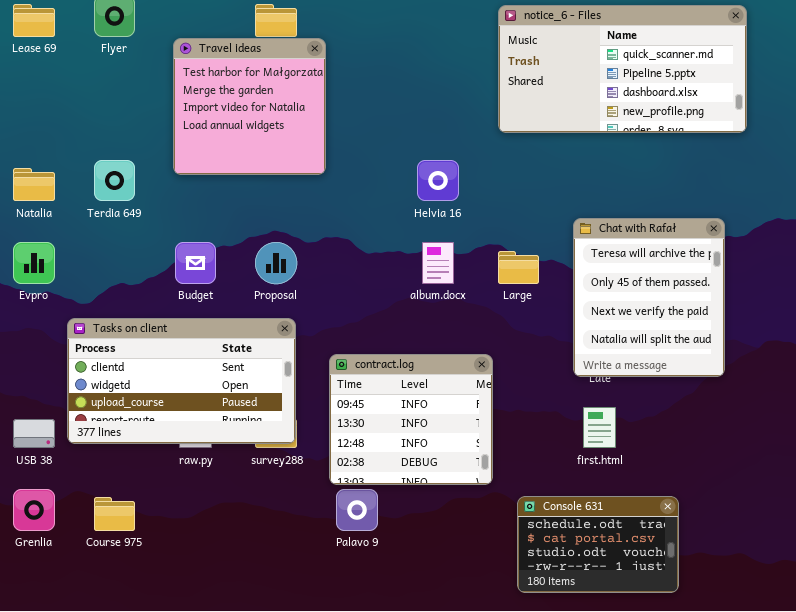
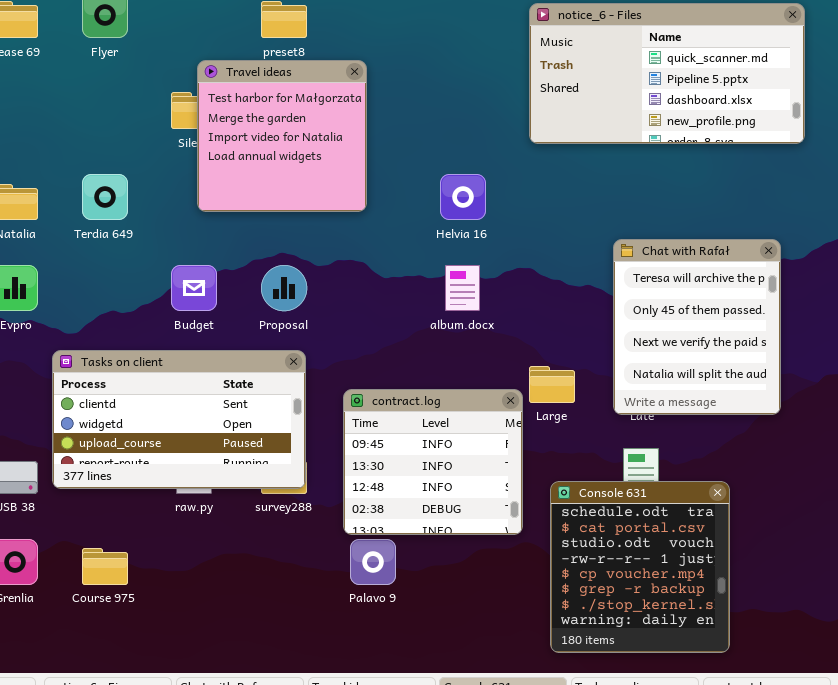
Travel ideas: [173,38,326,175] -> [197,60,367,212], moved
Large: [498,251,539,284] -> [529,366,575,403], moved
Console 631: [517,496,679,593] -> [550,481,730,653], resized

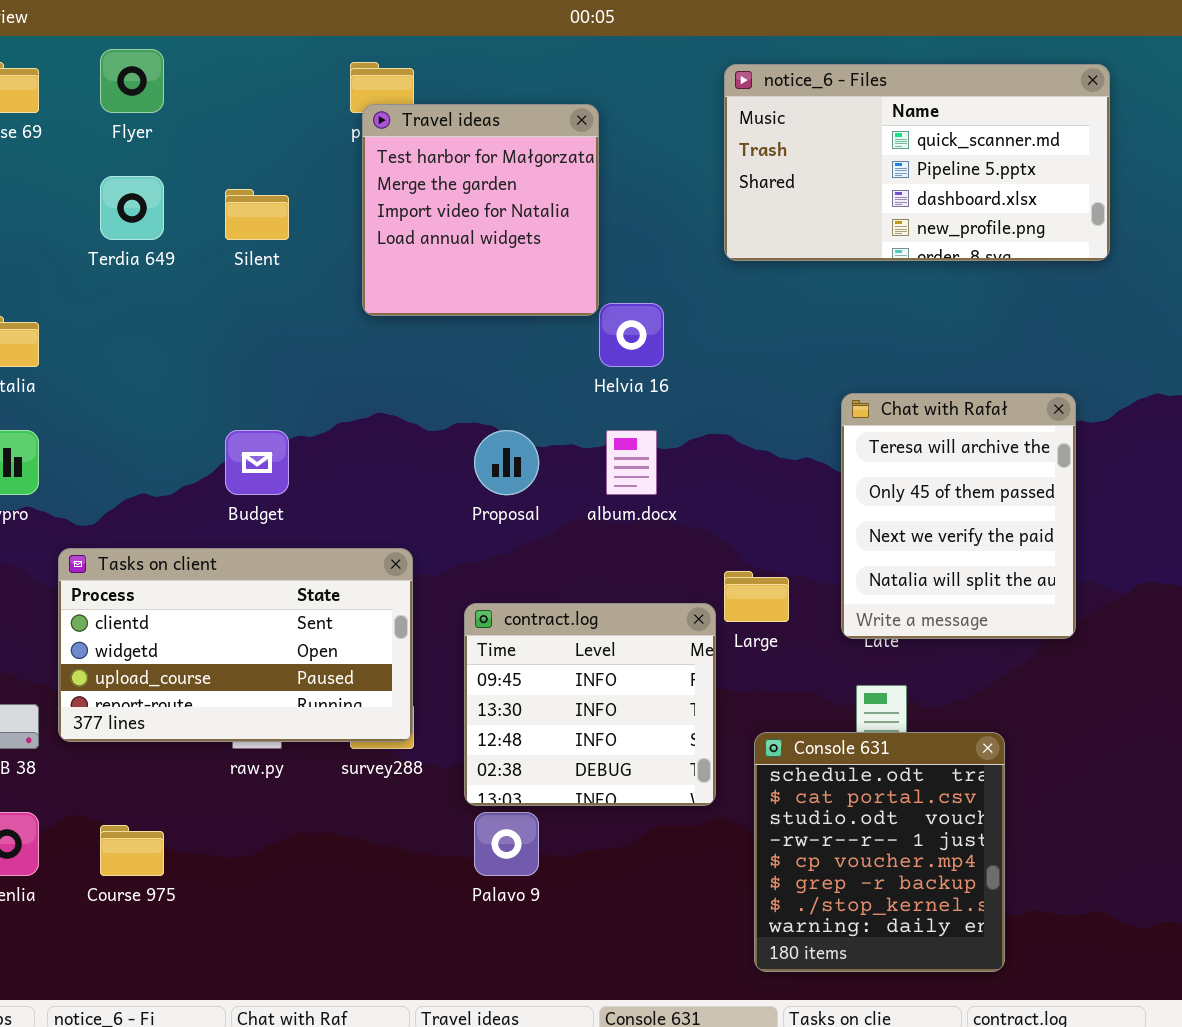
Travel ideas: [197,60,367,212] -> [362,104,599,316], moved
Terdia 649: [82,174,128,220] -> [100,176,164,240], moved
Proposal: [261,265,307,311] -> [474,430,539,495], moved

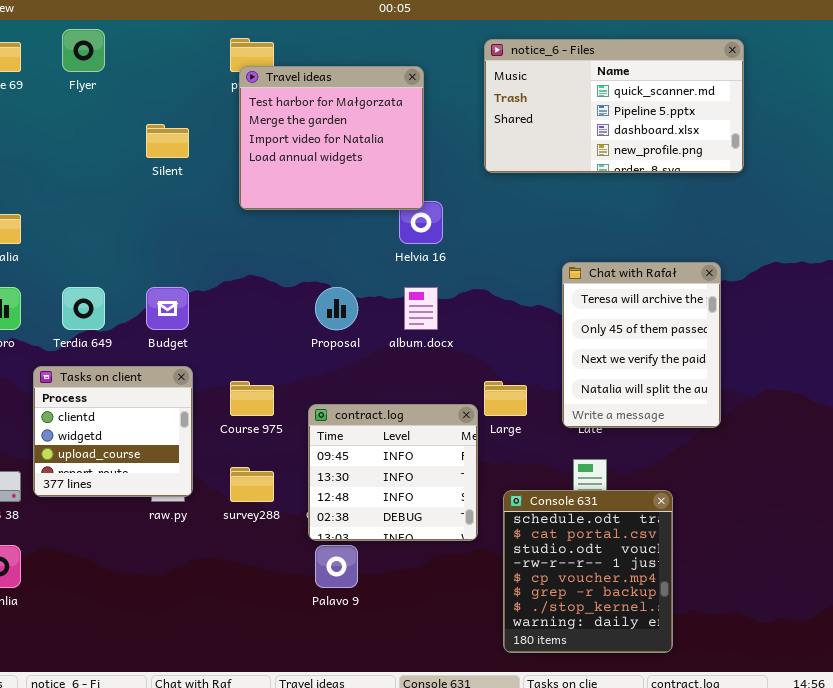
Travel ideas: [362,104,599,316] -> [239,66,424,210], resized
Terdia 649: [100,176,164,240] -> [62,287,105,330], moved
Tasks on client: [58,548,413,742] -> [33,366,193,497], resized
Course 975: [100,825,164,876] -> [230,381,274,416], moved

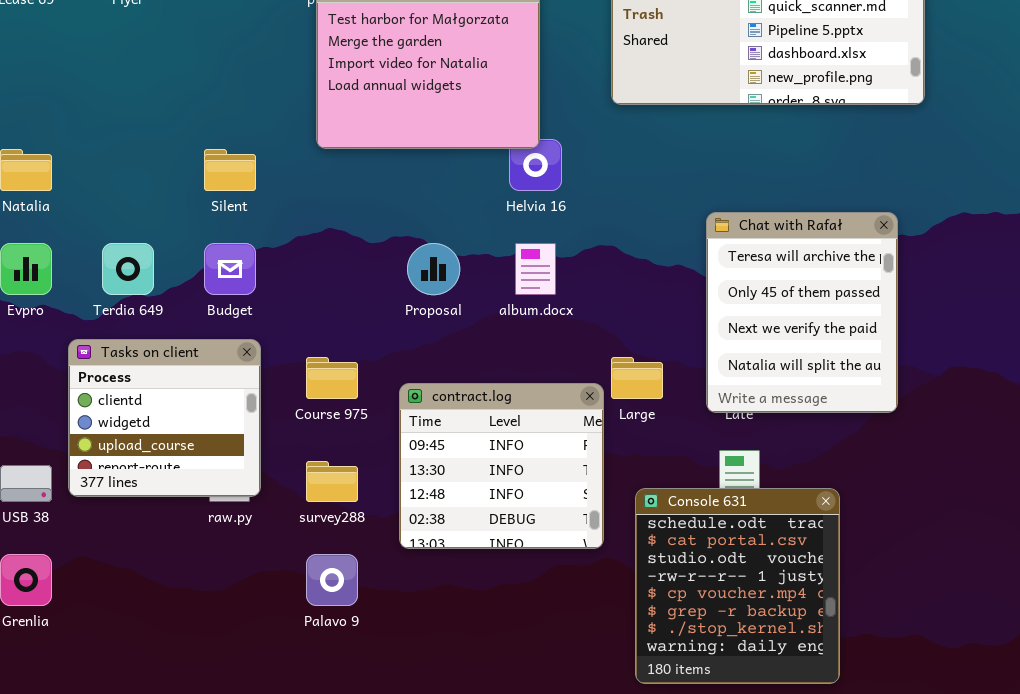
Silent: [146,124,189,158] -> [204,149,256,191], moved
Palavo 9: [315,545,358,588] -> [306,554,358,606], moved

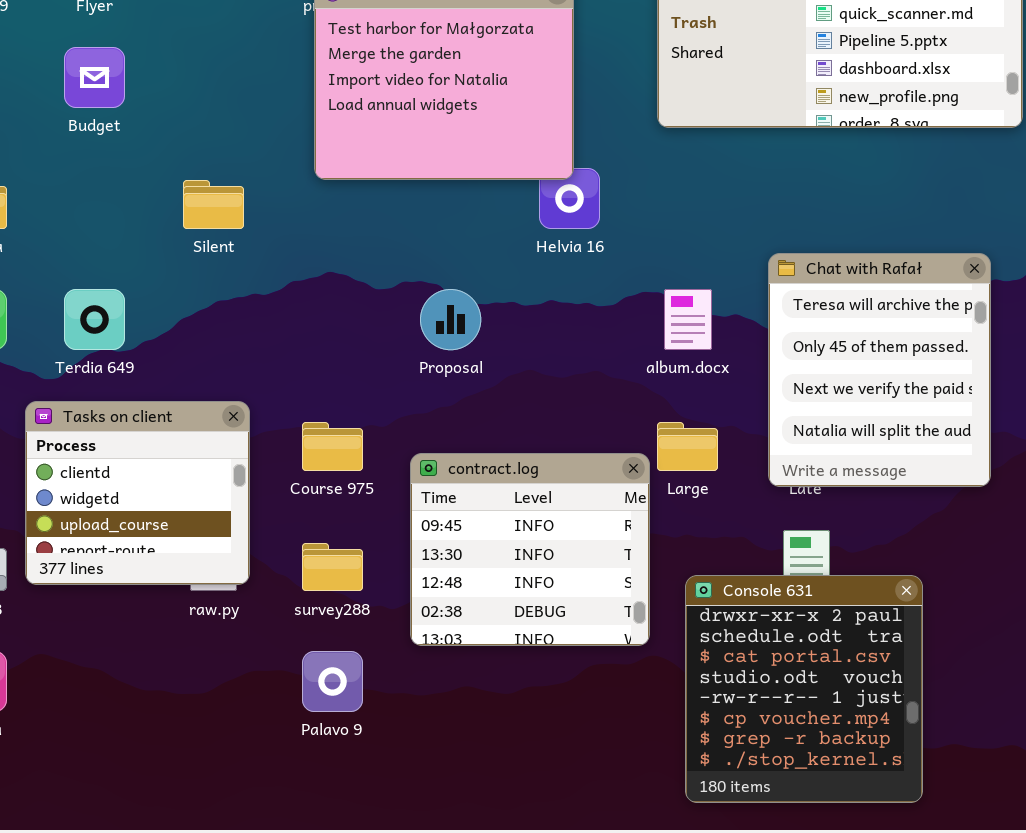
Budget: [204,243,256,295] -> [64,47,125,108], moved
album.docx: [515,243,556,295] -> [664,289,712,350], moved
Console 631: [635,488,840,684] -> [685,575,923,803], scrolled up 1 row

